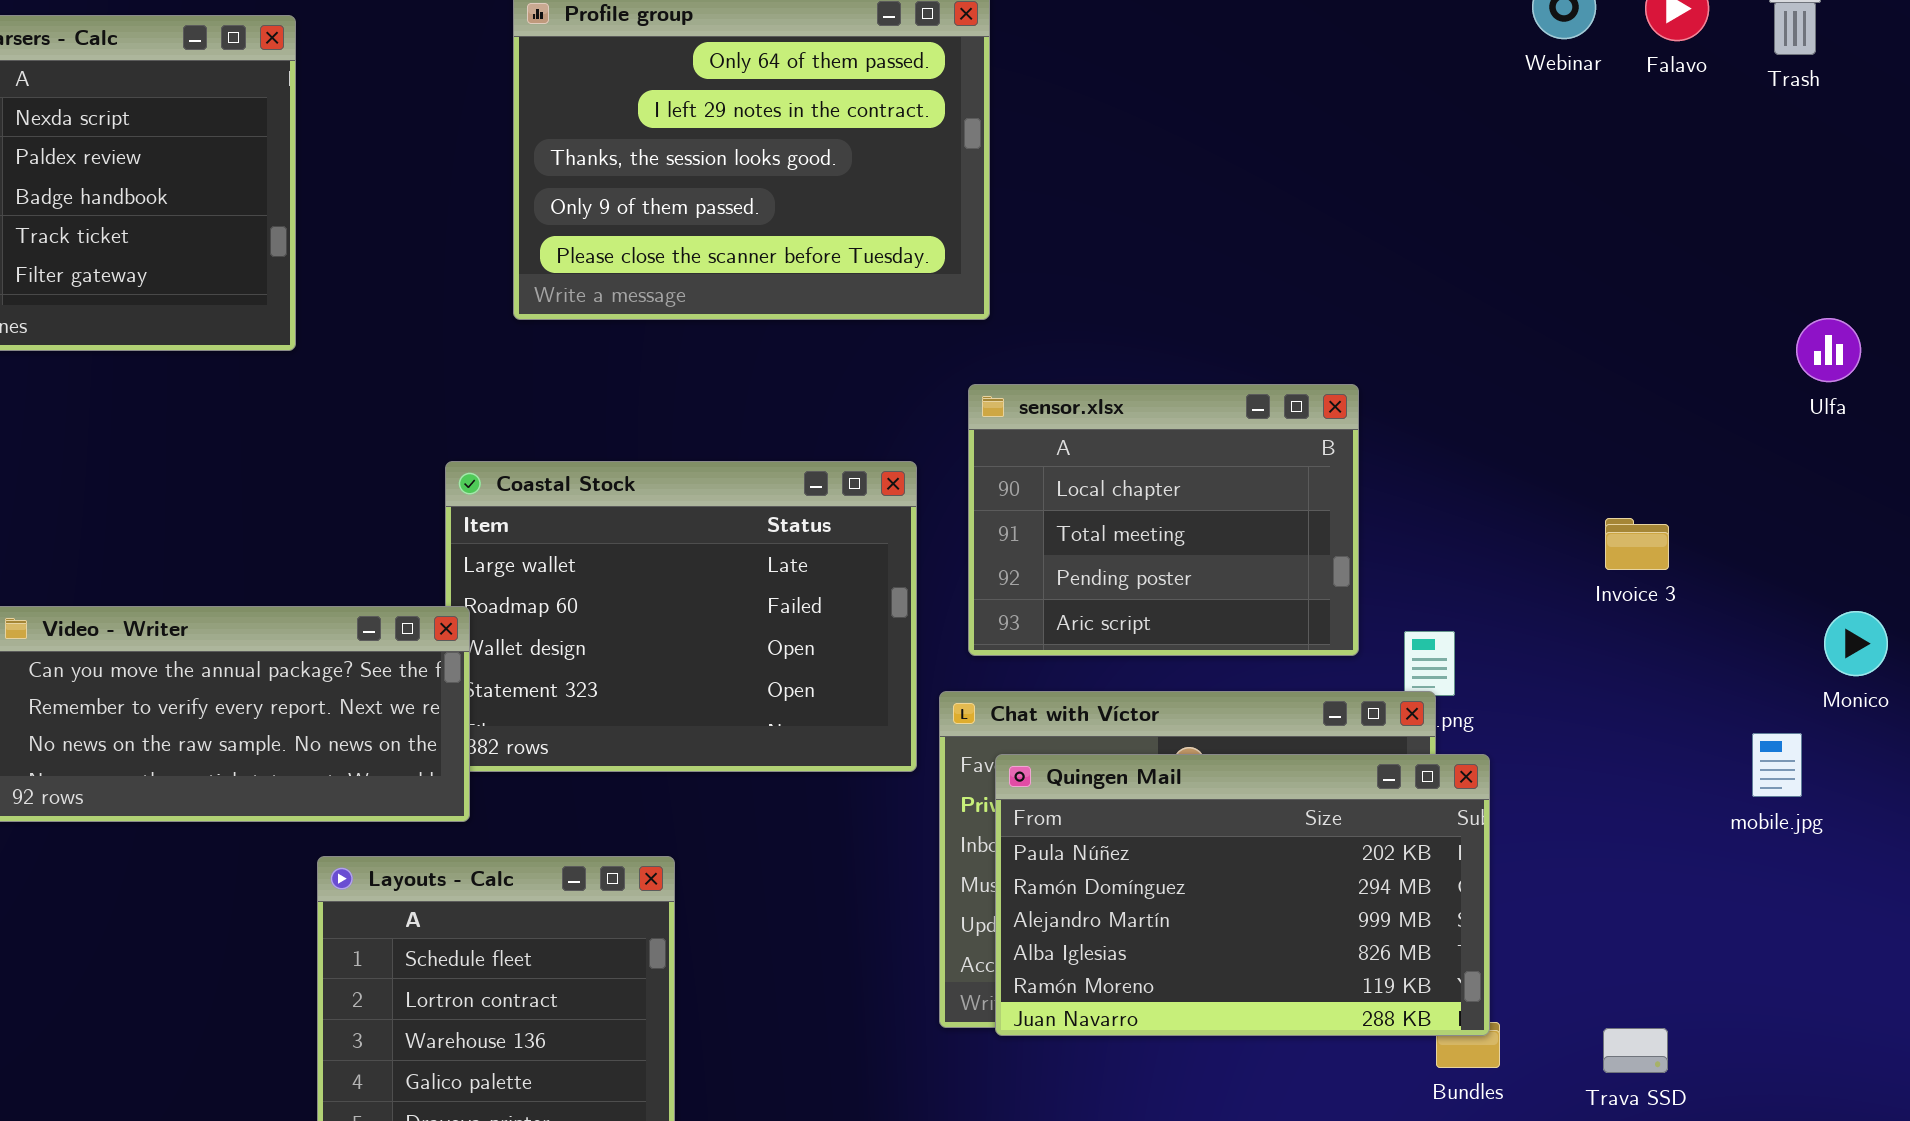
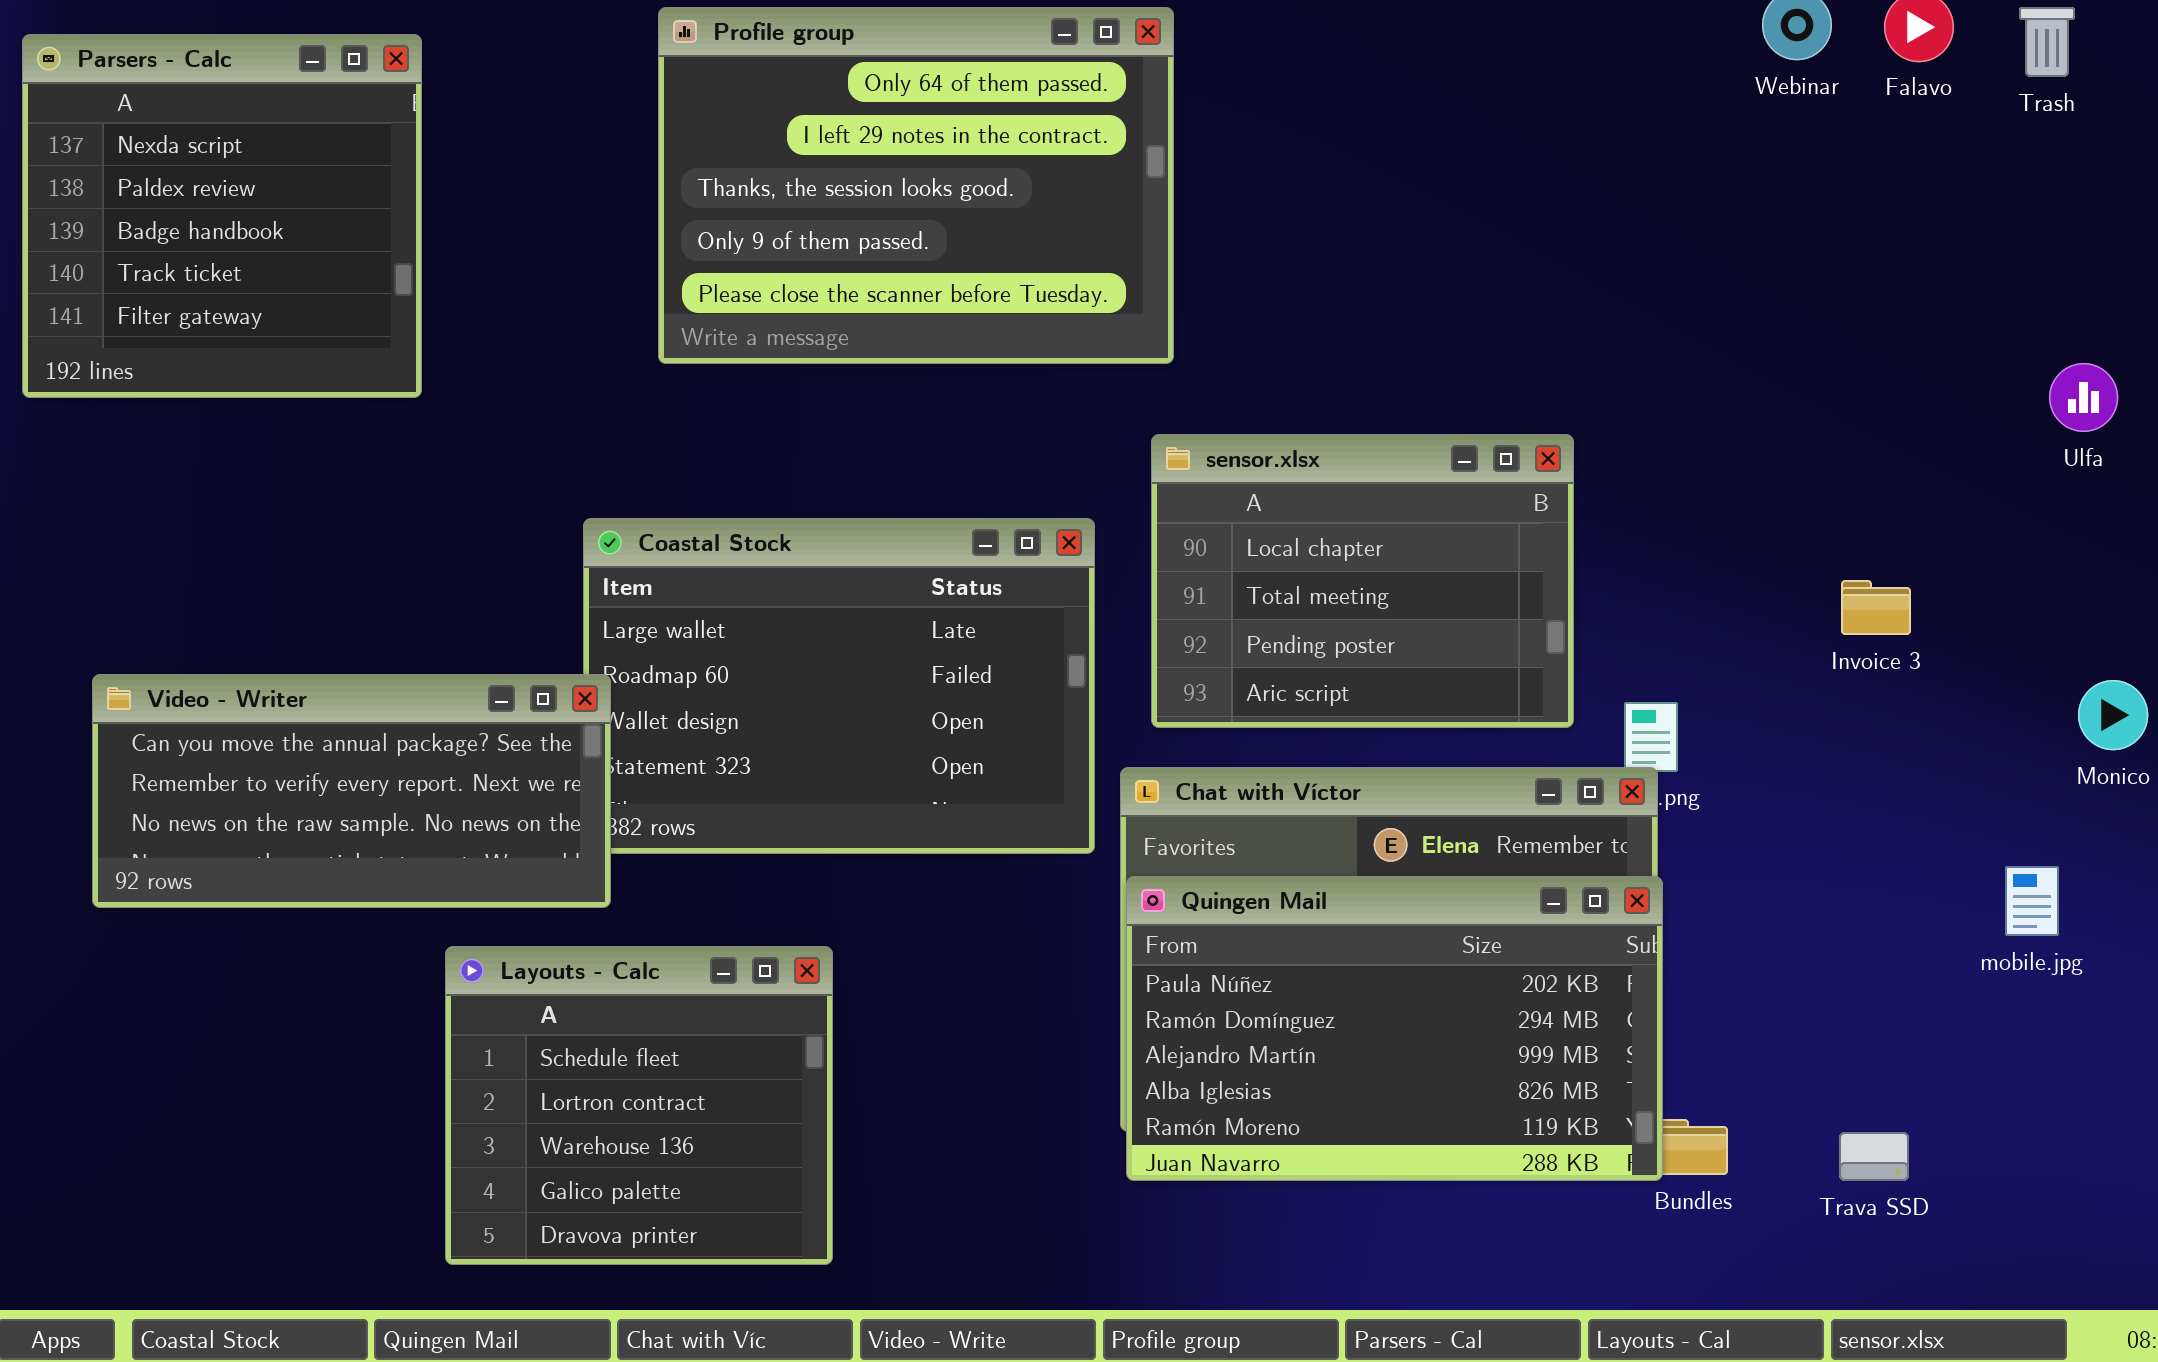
mobile.jpg: [1752,733,1802,797] -> [2005,866,2059,936], moved
Quingen Mail: [995,754,1490,1036] -> [1126,876,1663,1181], moved

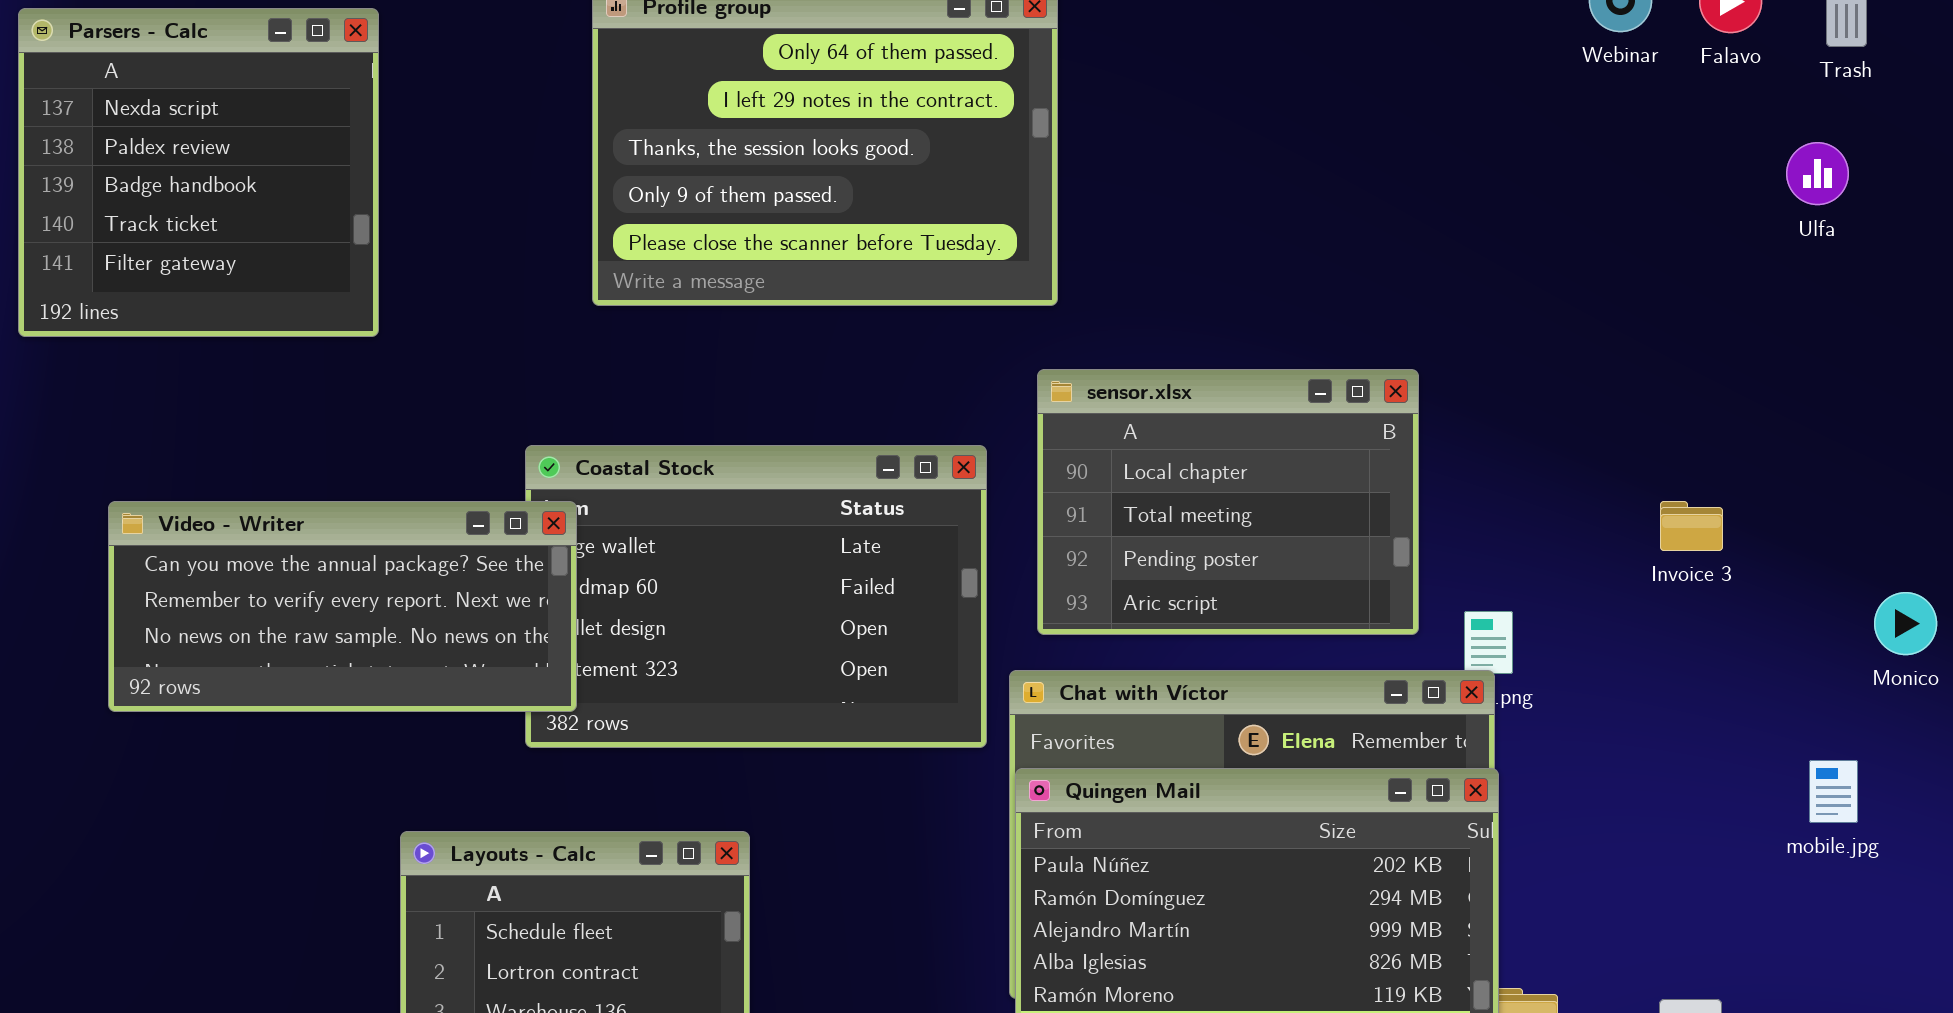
Ulfa: [2049,363,2118,432] -> [1786,142,1849,205], moved
Video - Writer: [92,674,611,908] -> [108,501,577,712], moved

